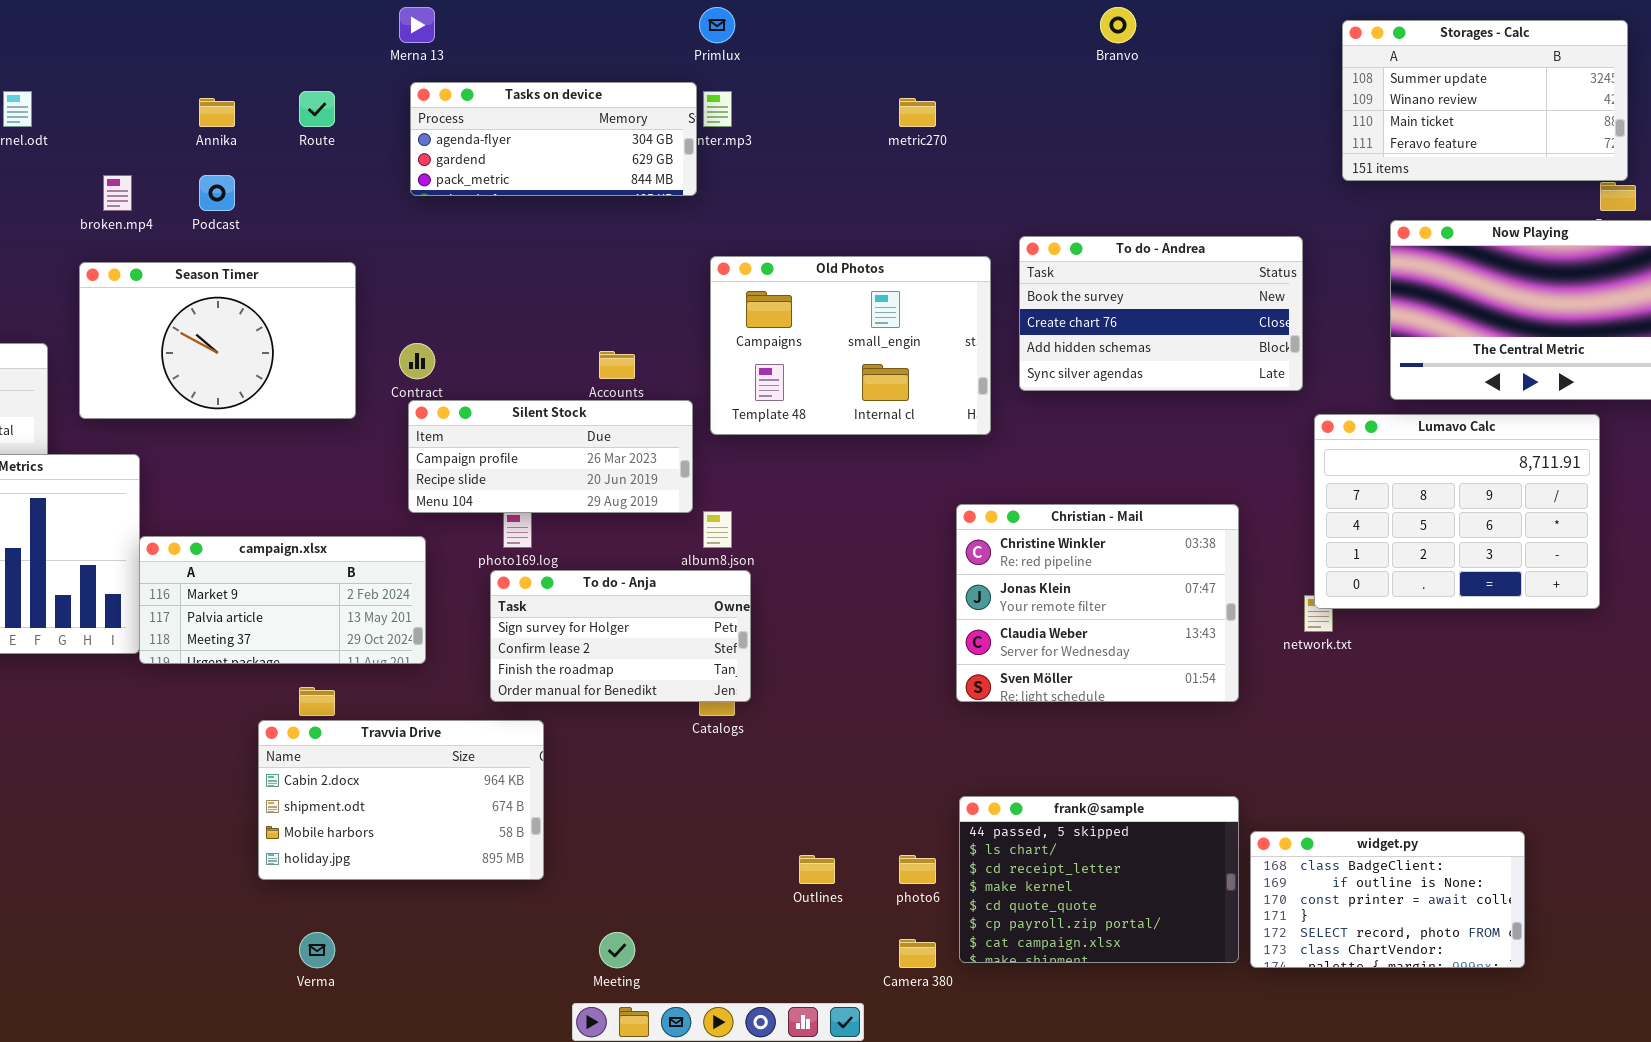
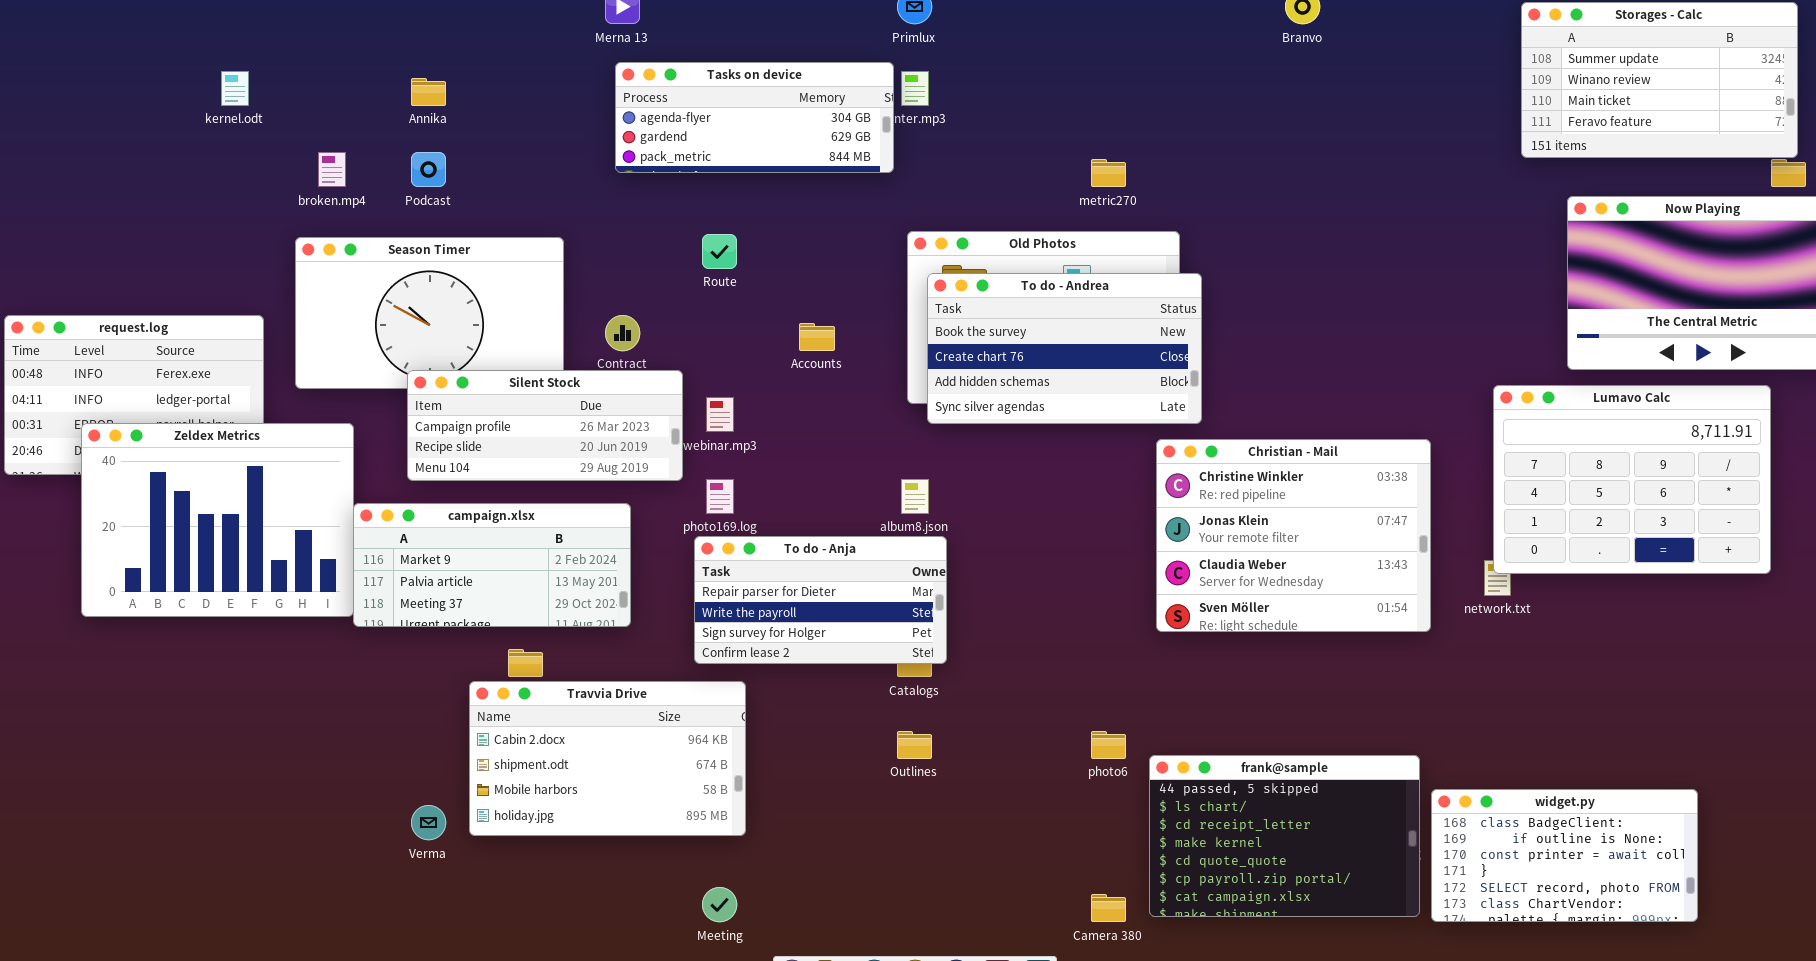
Route: [299,91,335,127] -> [702,234,737,269], moved
metric270: [899,98,936,127] -> [1091,159,1126,187], moved
To do - Andrea: [1019,236,1303,391] -> [927,273,1202,424], moved
Silent Stock: [408,400,693,513] -> [407,370,683,481], moved
Christian - Mail: [956,504,1239,702] -> [1156,439,1431,632], moved
To do - Anja: [490,570,751,702] -> [694,536,947,664], scrolled up 2 rows
Outlines: [799,855,835,884] -> [897,731,932,759], moved
photo6: [899,855,936,884] -> [1091,731,1126,759], moved
Verma: [299,932,335,968] -> [411,805,446,840], moved
Meeting: [599,932,635,968] -> [702,887,737,922], moved

